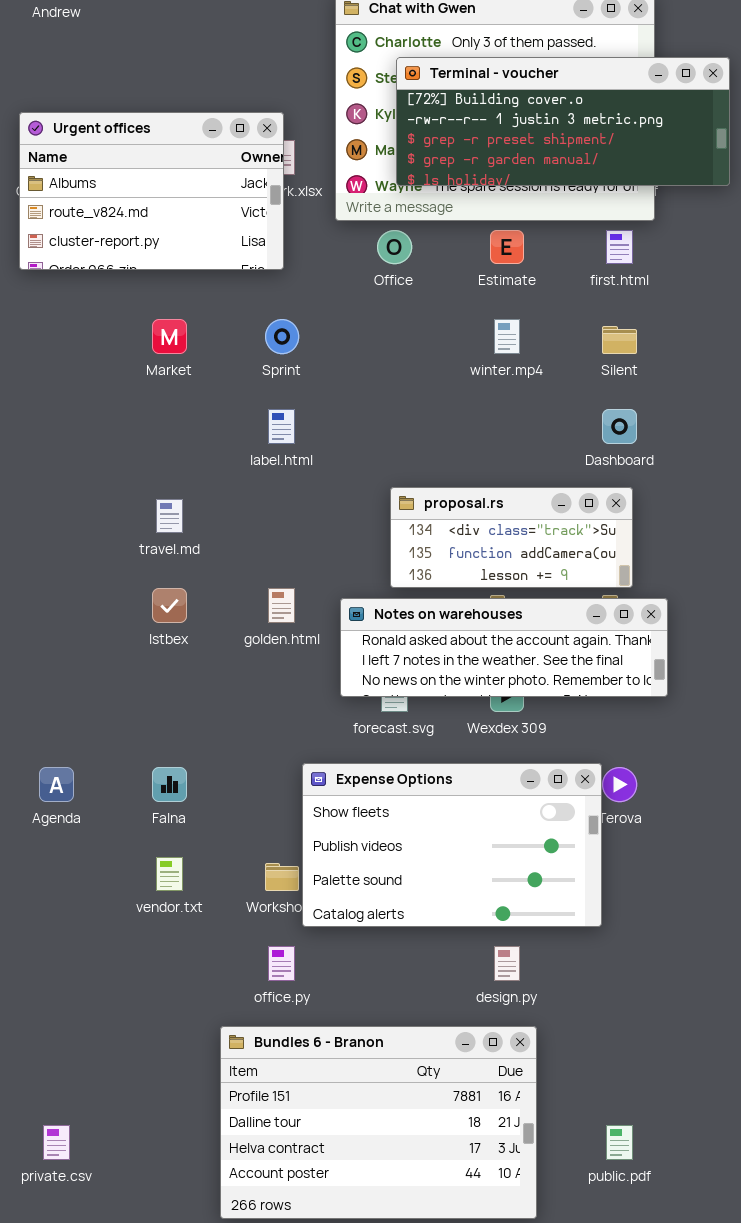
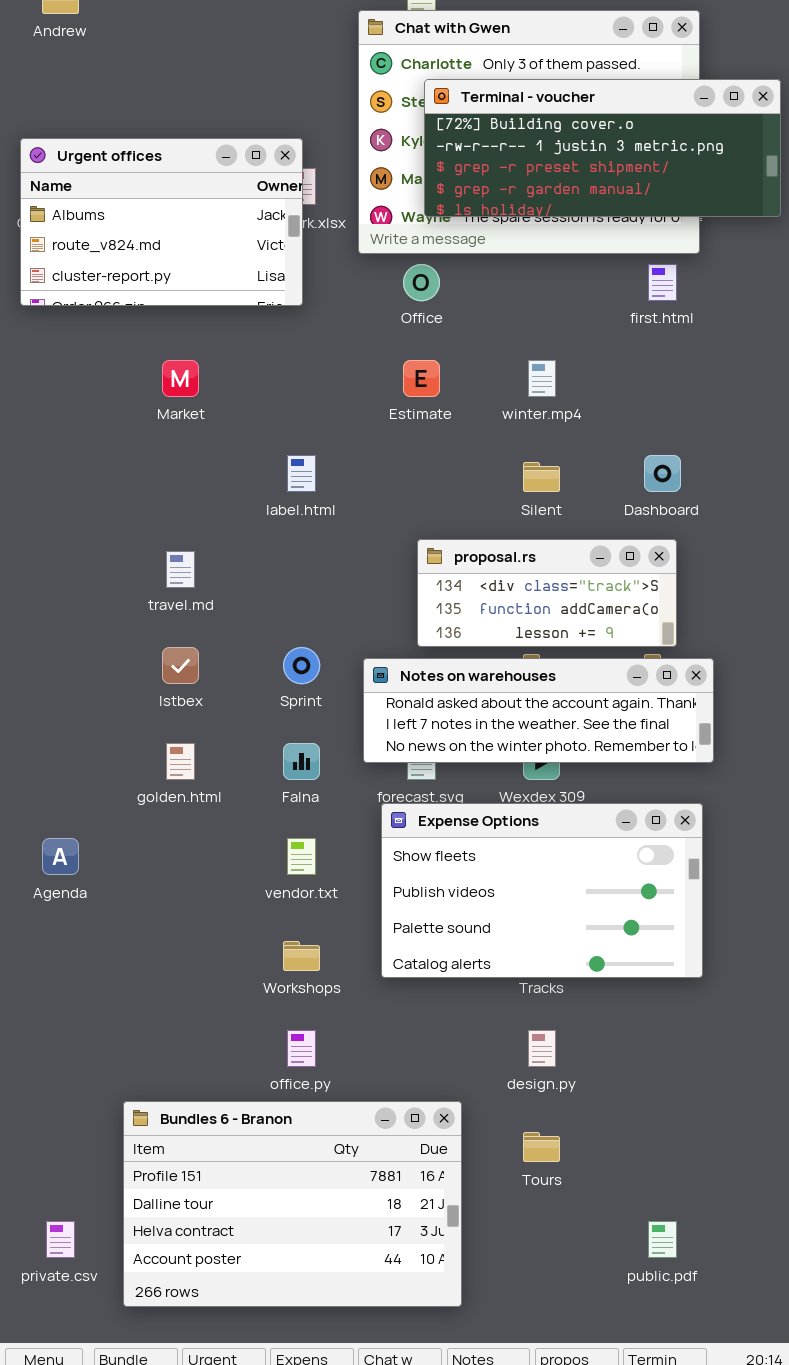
Estimate: [490,230,524,264] -> [403,360,440,397], moved
Sprint: [265,319,299,354] -> [283,647,320,684], moved
Silent: [602,326,637,354] -> [523,462,560,492], moved
golden.html: [268,588,295,623] -> [166,743,195,780], moved
Expense Options: [302,763,602,927] -> [381,803,703,978], moved
Falna: [152,767,187,802] -> [283,743,320,780], moved
vendor.txt: [156,857,183,891] -> [287,838,316,875], moved
Bundles 6 - Branon: [220,1026,537,1219] -> [123,1101,462,1307], moved

